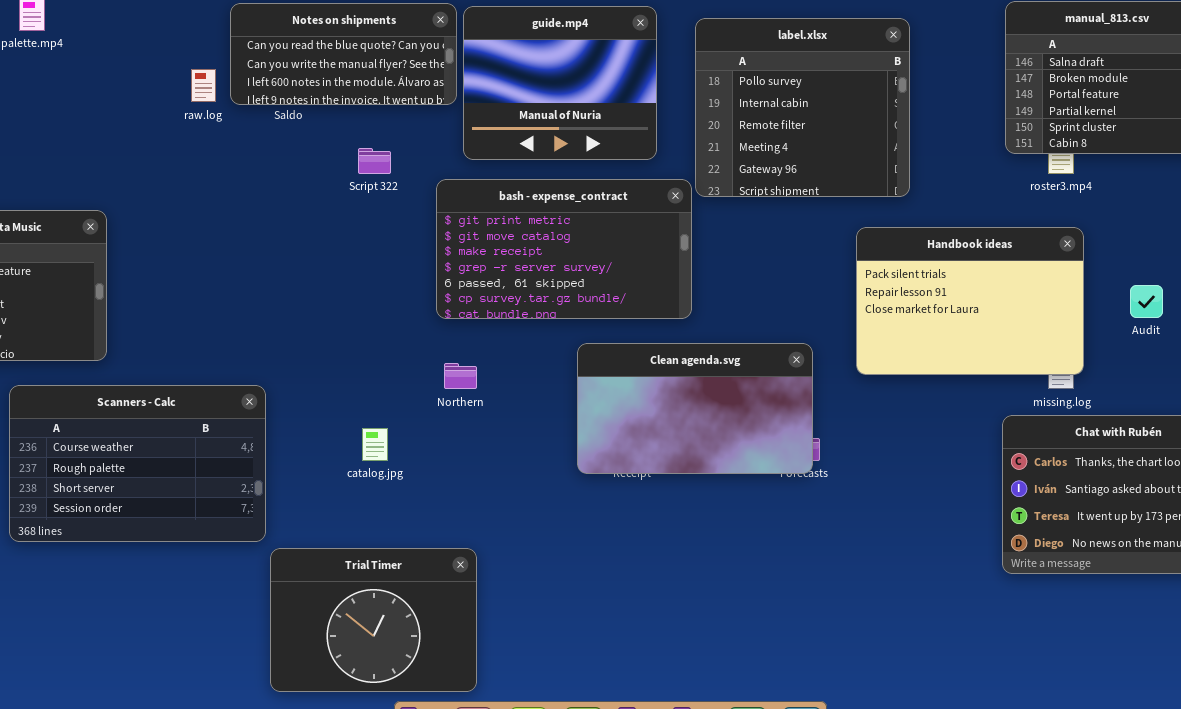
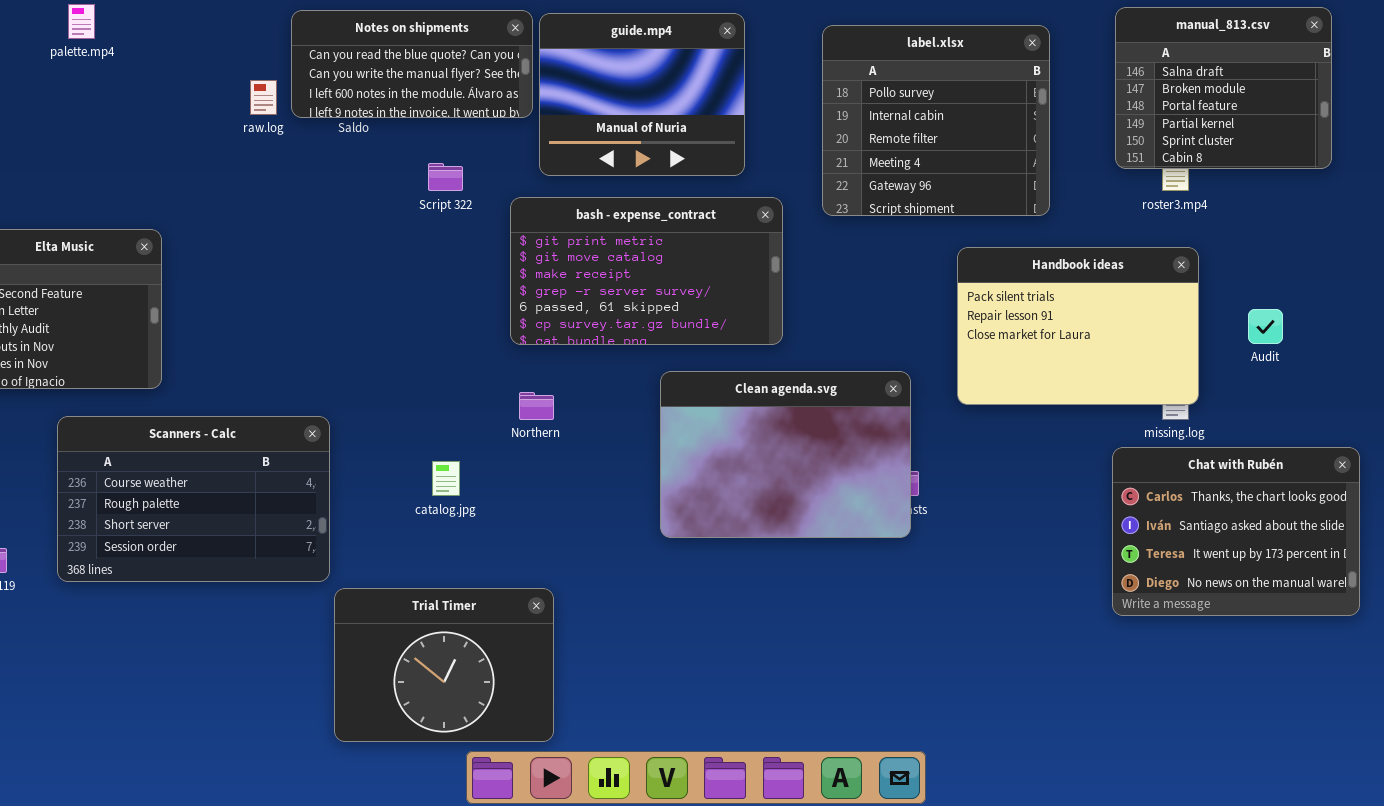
label.xlsx: [695,18,910,197] -> [822,25,1050,216], moved
Clean agenda.svg: [577,343,813,474] -> [660,371,911,538], resized

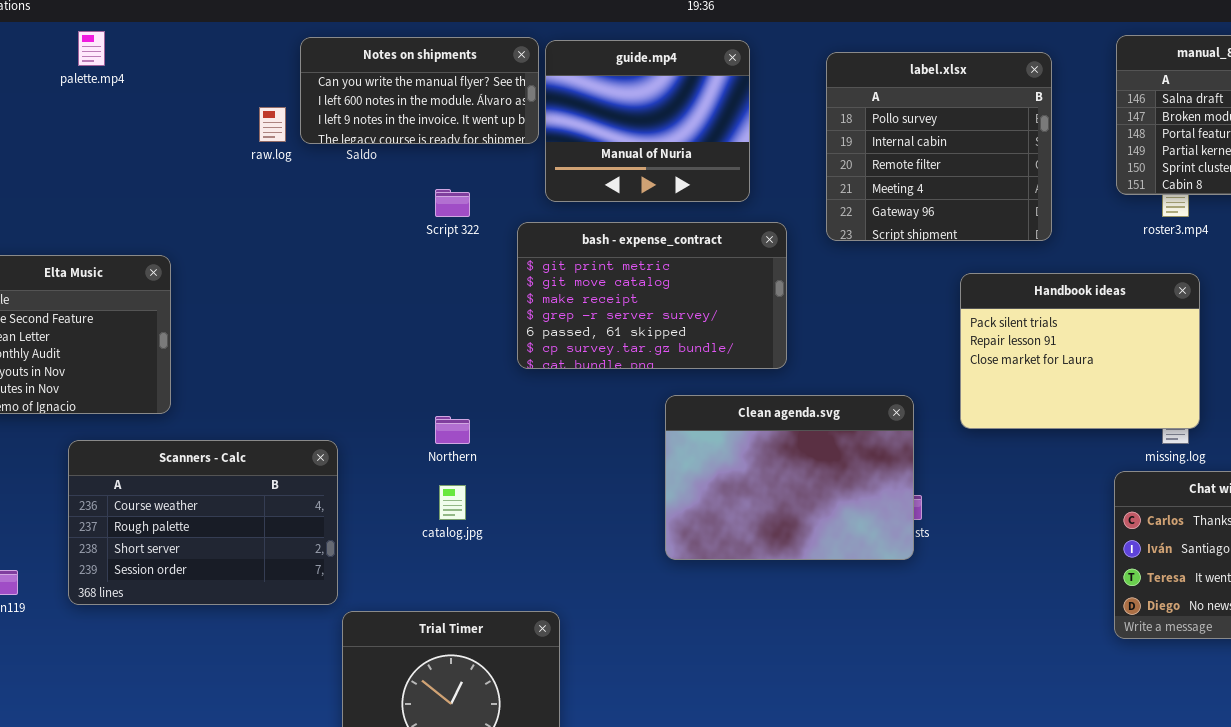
Notes on shipments: [291,10,533,118] -> [300,37,539,144], scrolled down 1 row
Northern: [519,392,554,420] -> [435,416,470,444], moved

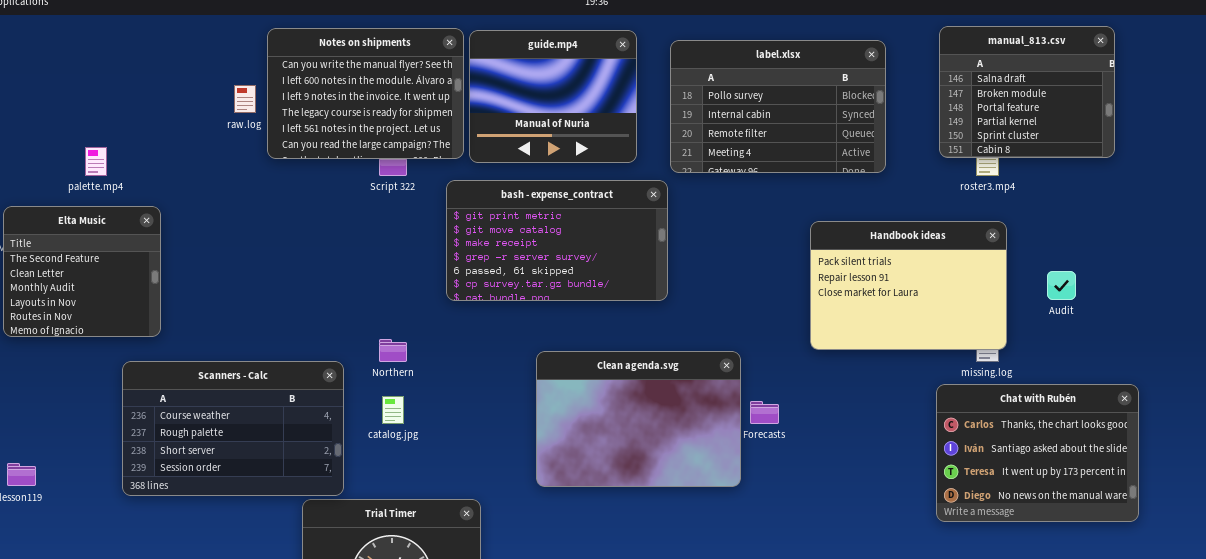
palette.mp4: [78,31,105,66] -> [85,147,107,176], moved
Notes on shipments: [300,37,539,144] -> [267,28,464,159], resized
label.xlsx: [826,52,1052,241] -> [670,40,886,173], resized
Clean agenda.svg: [665,395,914,560] -> [536,351,741,487], moved
Scanners - Calc: [68,440,338,605] -> [122,361,344,496], moved

